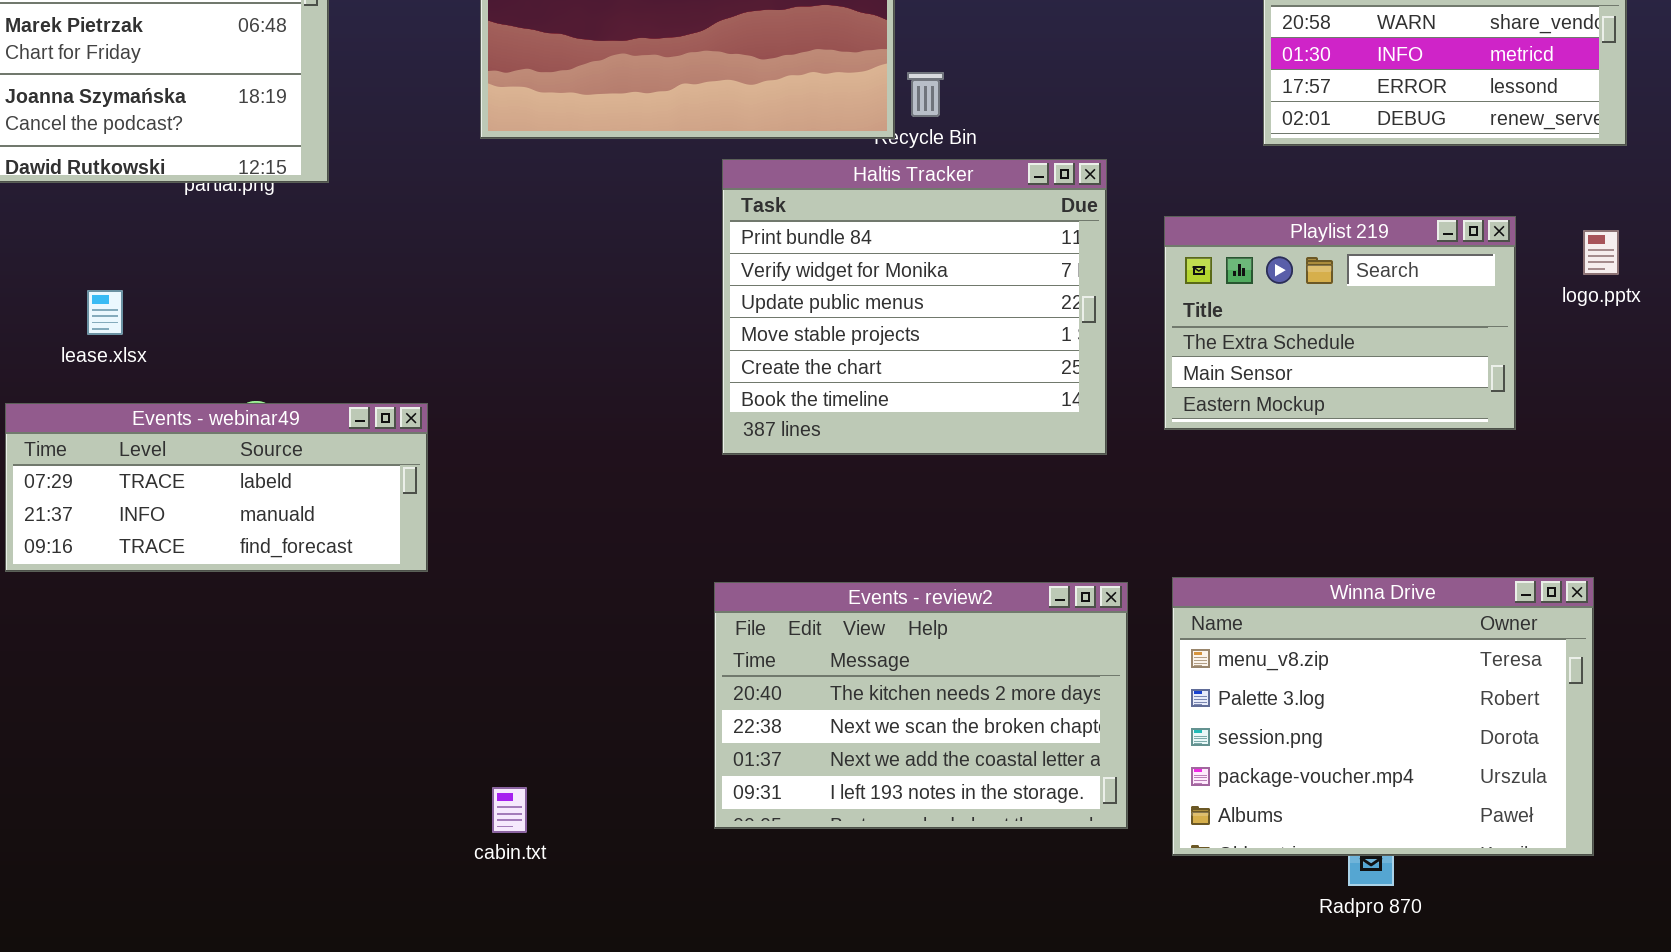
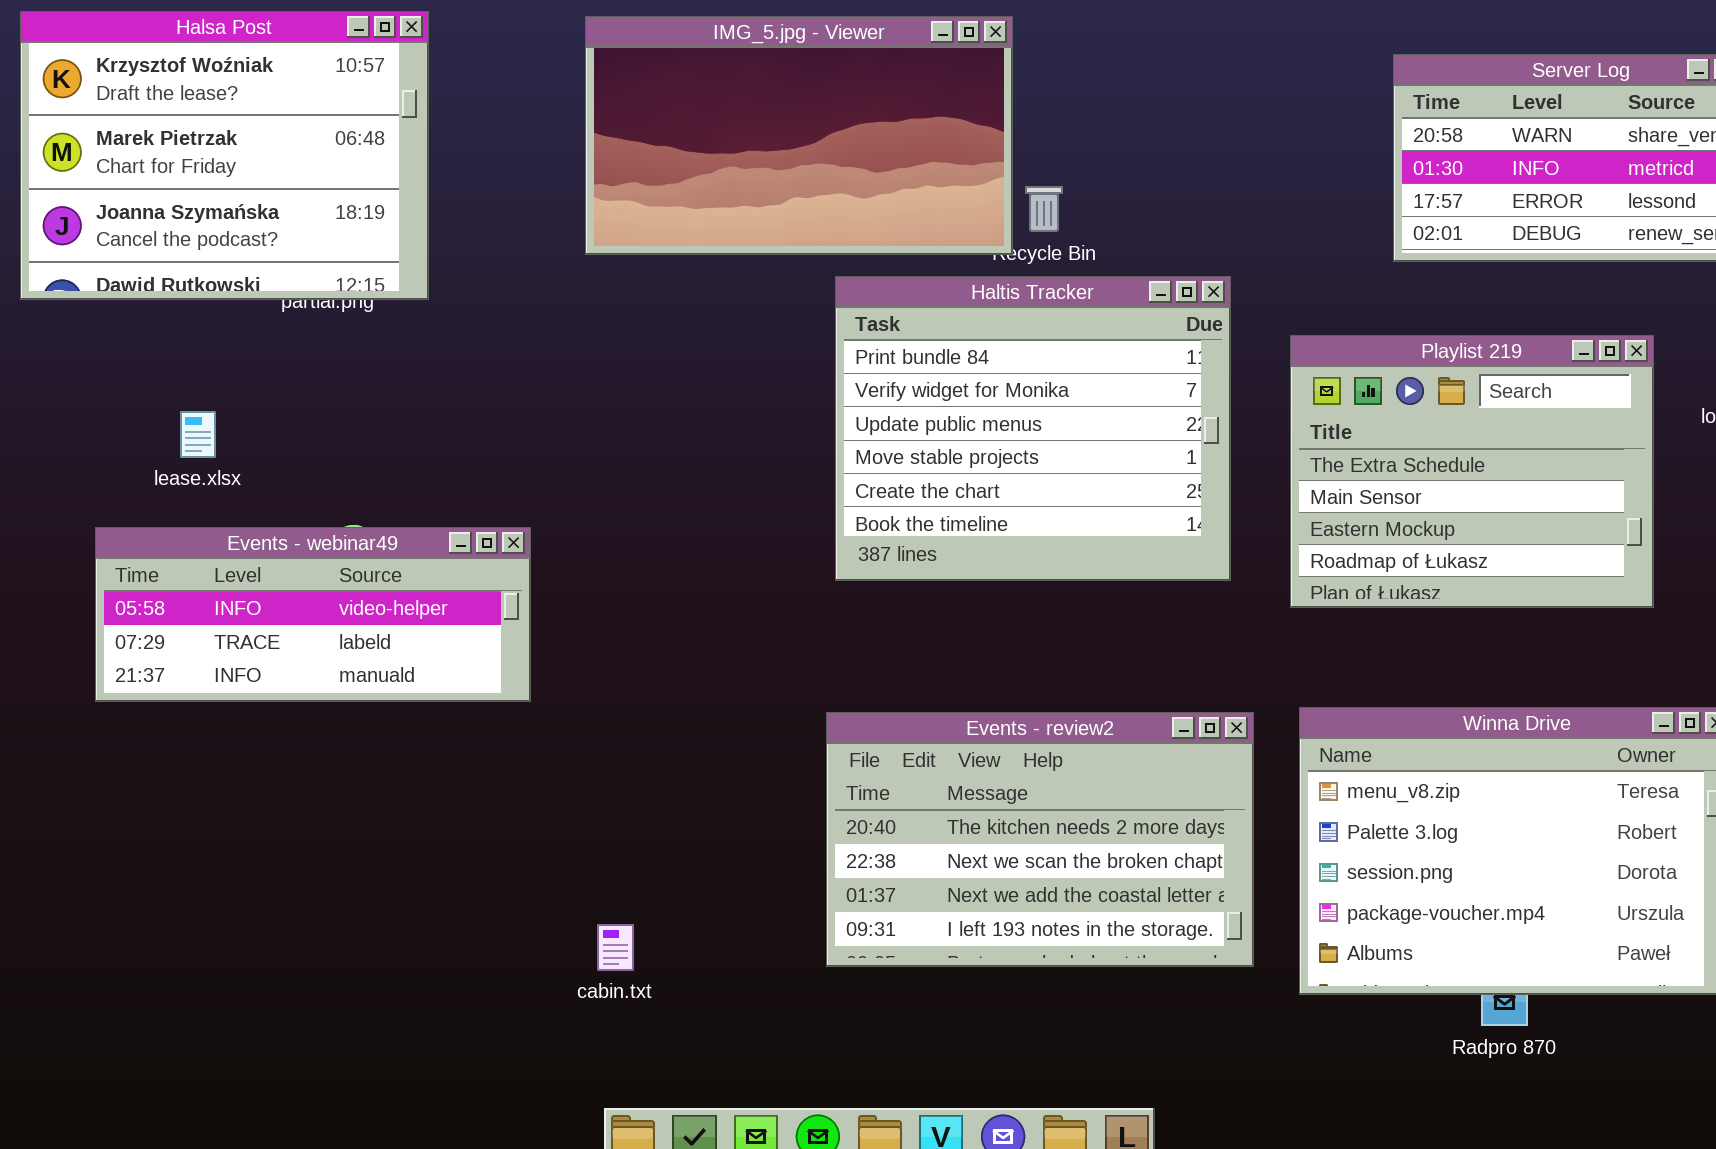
Playlist 219: [1164,216,1516,430] -> [1290,335,1654,608], resized
Events - webinar49: [5,403,428,572] -> [95,527,531,702], scrolled up 1 row

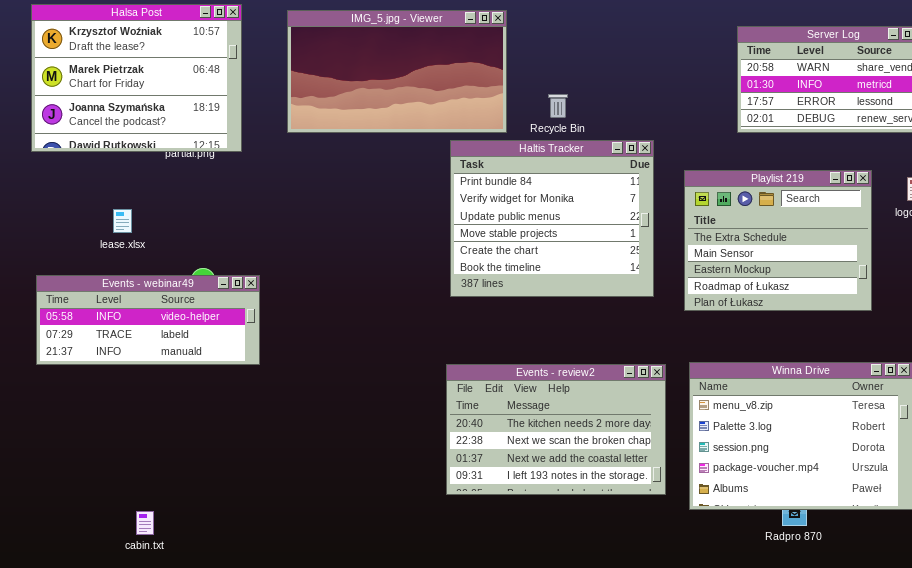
IMG_5.jpg - Viewer: [585,16,1013,255] -> [287,10,507,133], moved
Events - webinar49: [95,527,531,702] -> [36,275,260,365], moved
cabin.txt: [597,924,634,971] -> [136,511,154,535], moved

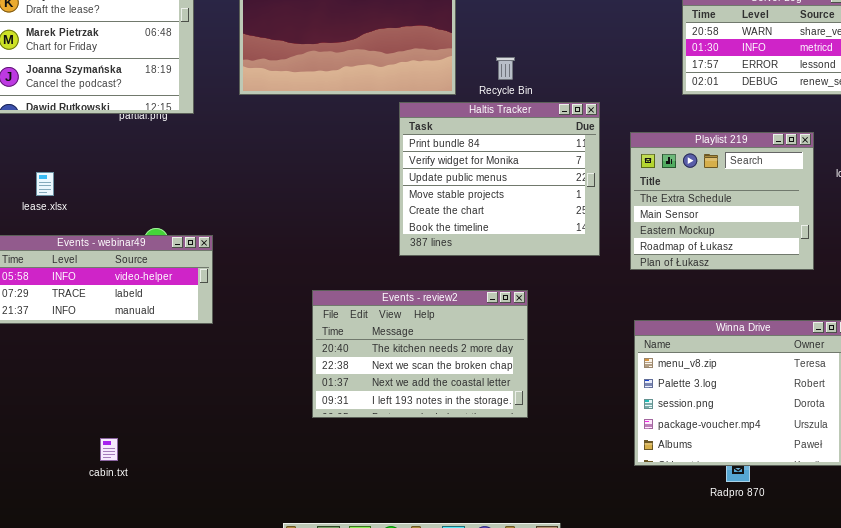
lease.xlsx: [113,209,132,233] -> [36,172,54,196], moved
Events - review2: [446,364,666,495] -> [312,290,528,418], moved
cabin.txt: [136,511,154,535] -> [100,438,118,461], moved

